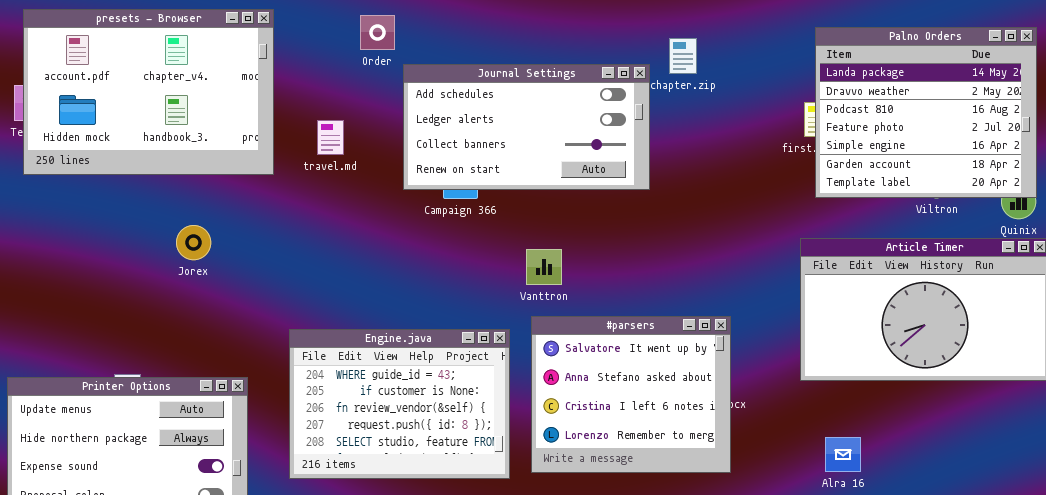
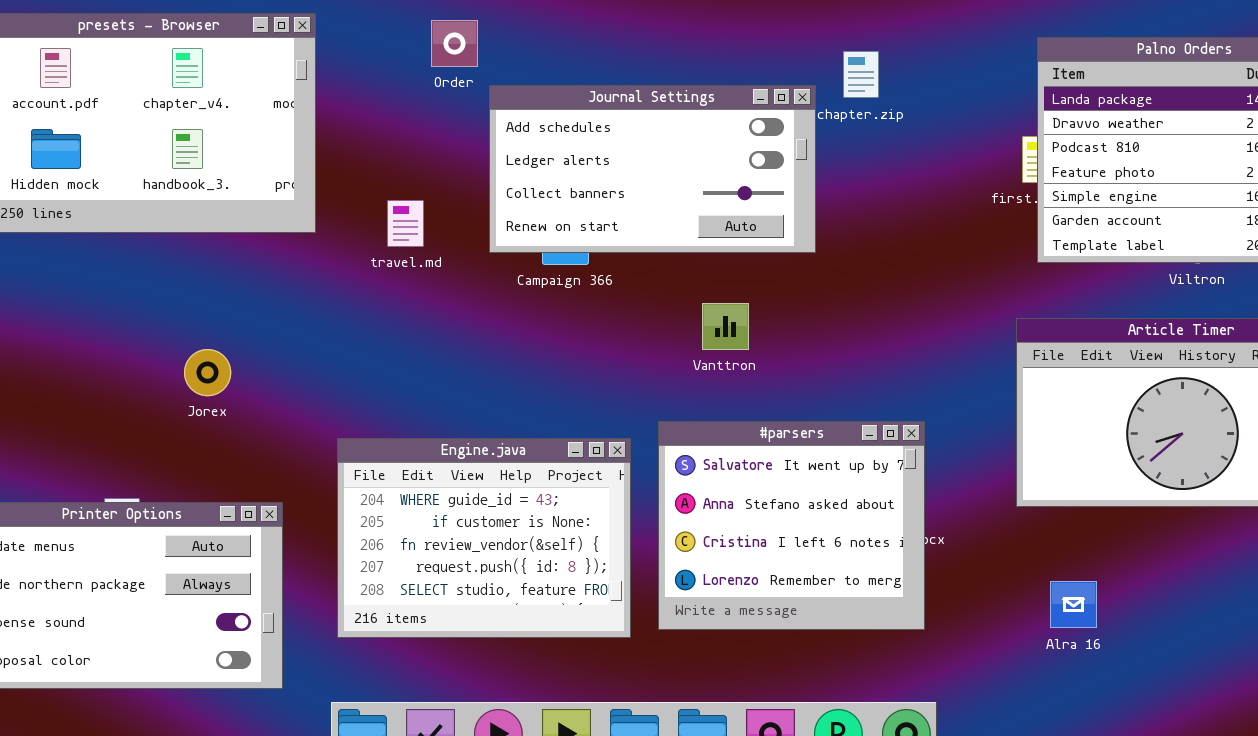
travel.md: [317,120,344,155] -> [387,200,424,247], moved
Jorex: [176,225,211,260] -> [184,349,231,396], moved
Vanttron: [526,249,562,285] -> [702,303,749,350], moved

